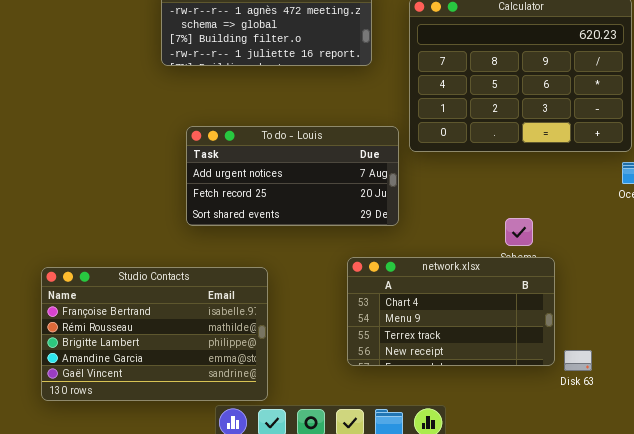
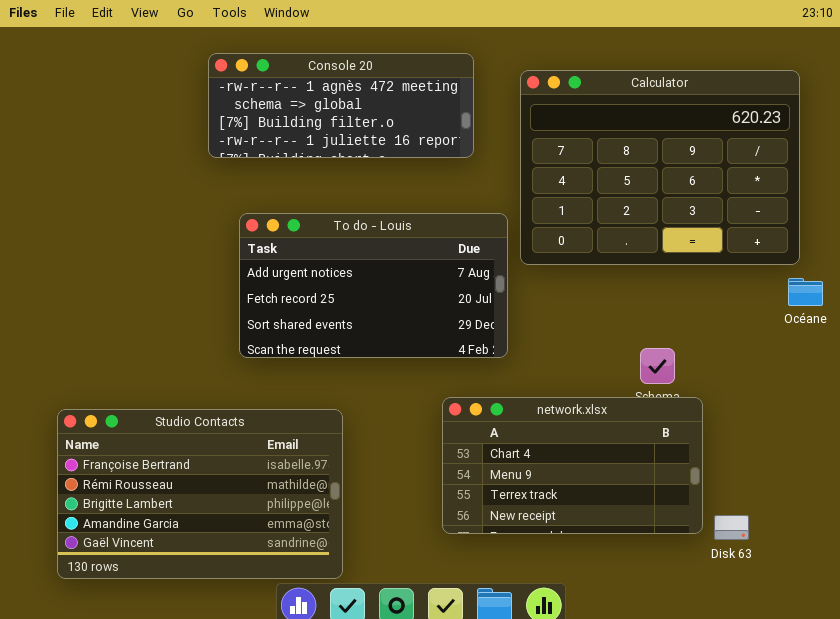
To do - Louis: [186,126,399,226] -> [239,213,508,358], resized

